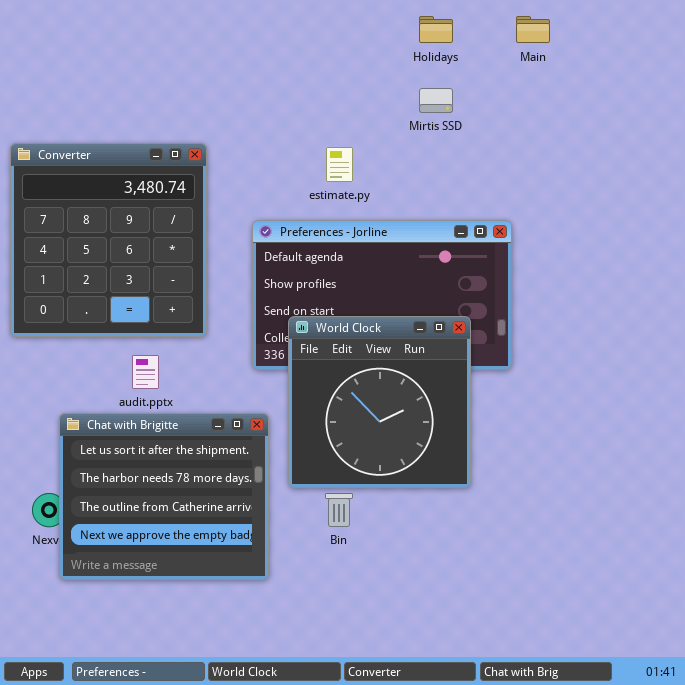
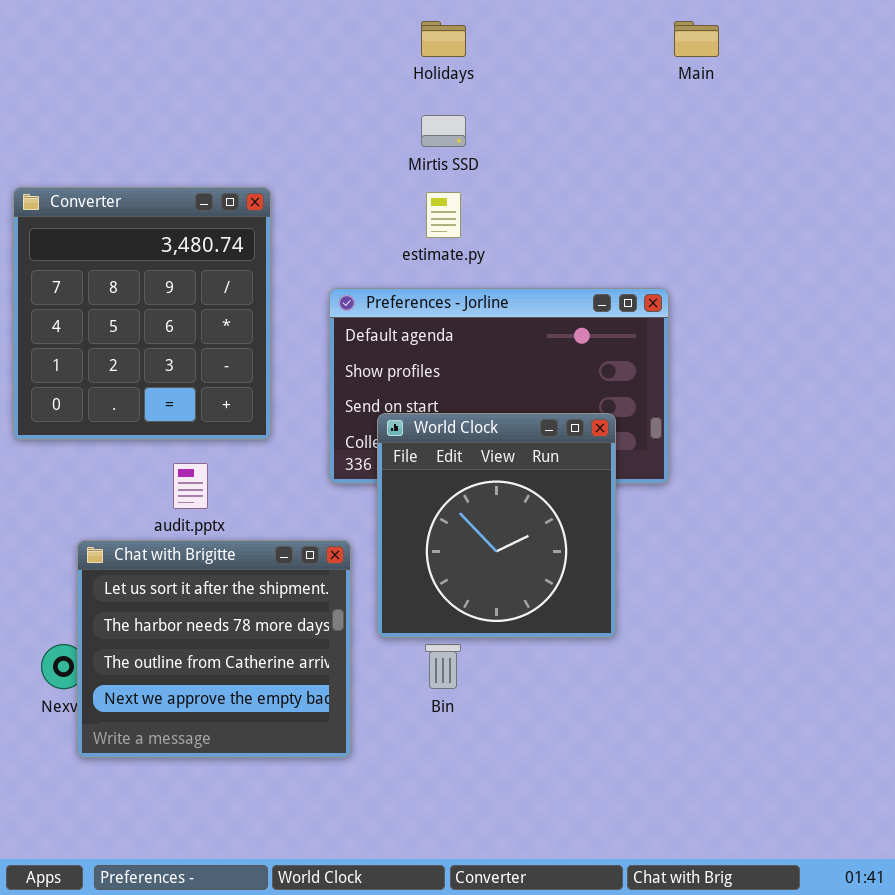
Holidays: [419,16,453,43] -> [421,21,466,57], moved
Mirtis SSD: [419,88,453,113] -> [421,115,466,147], moved

